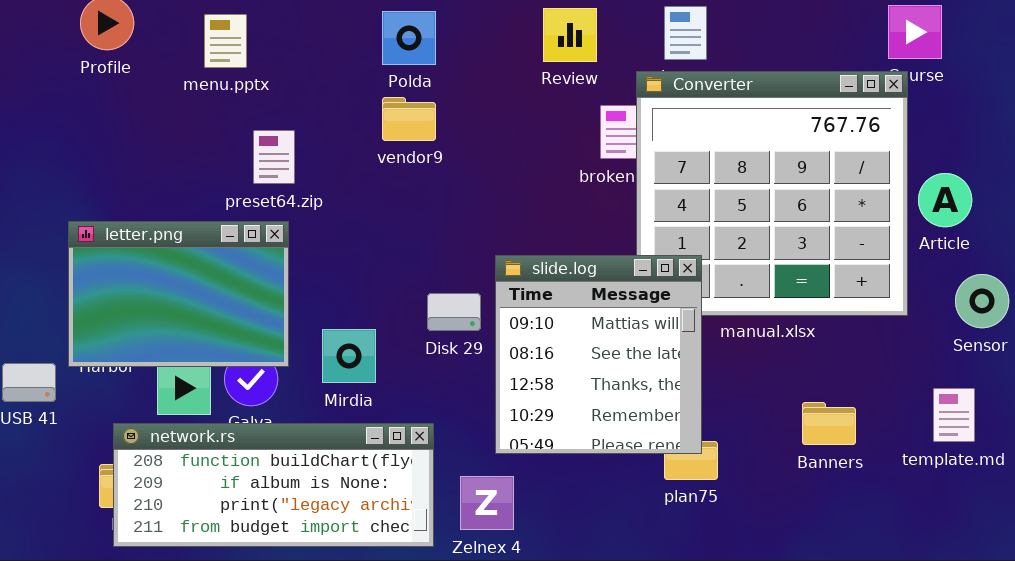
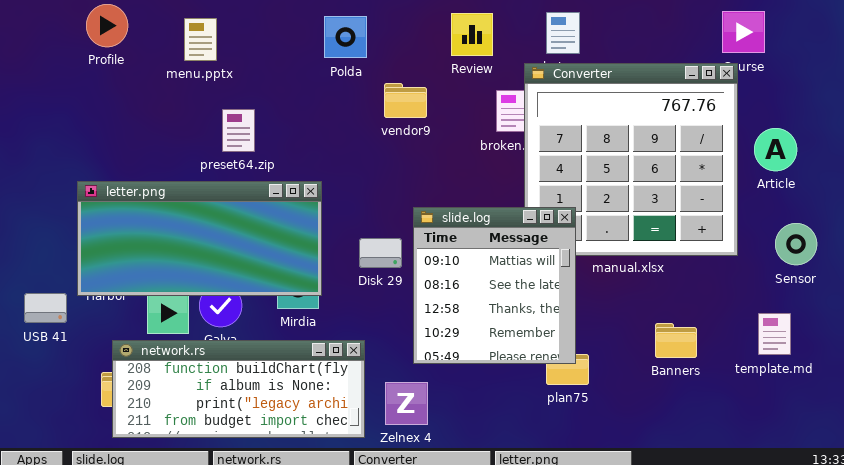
vendor9: [382,97,436,141] -> [384,83,427,118], moved
Article: [918,173,972,227] -> [754,128,797,171], moved
letter.png: [68,221,289,367] -> [77,181,322,296], resized

